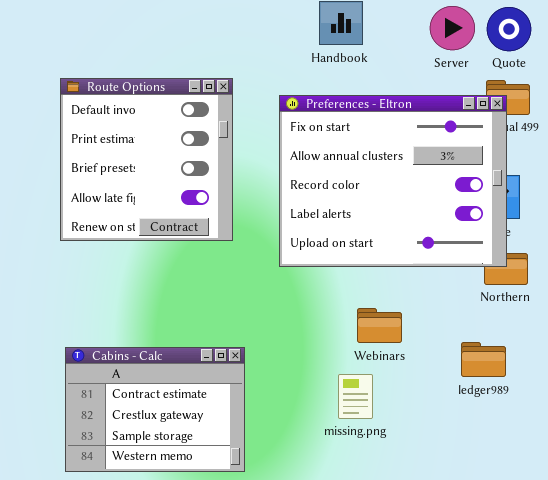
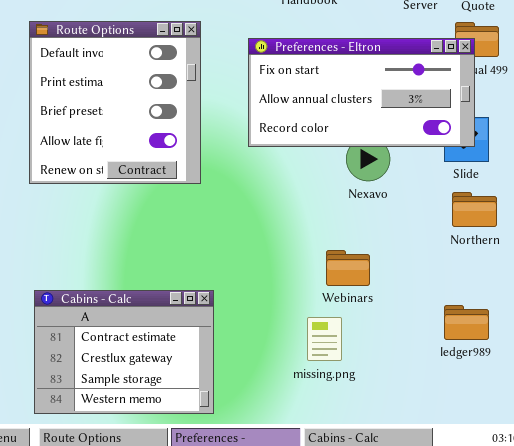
Preferences - Eltron: [279,95,507,267] -> [248,38,475,147], resized
ledger989: [461,342,506,377] -> [444,305,489,340], moved

